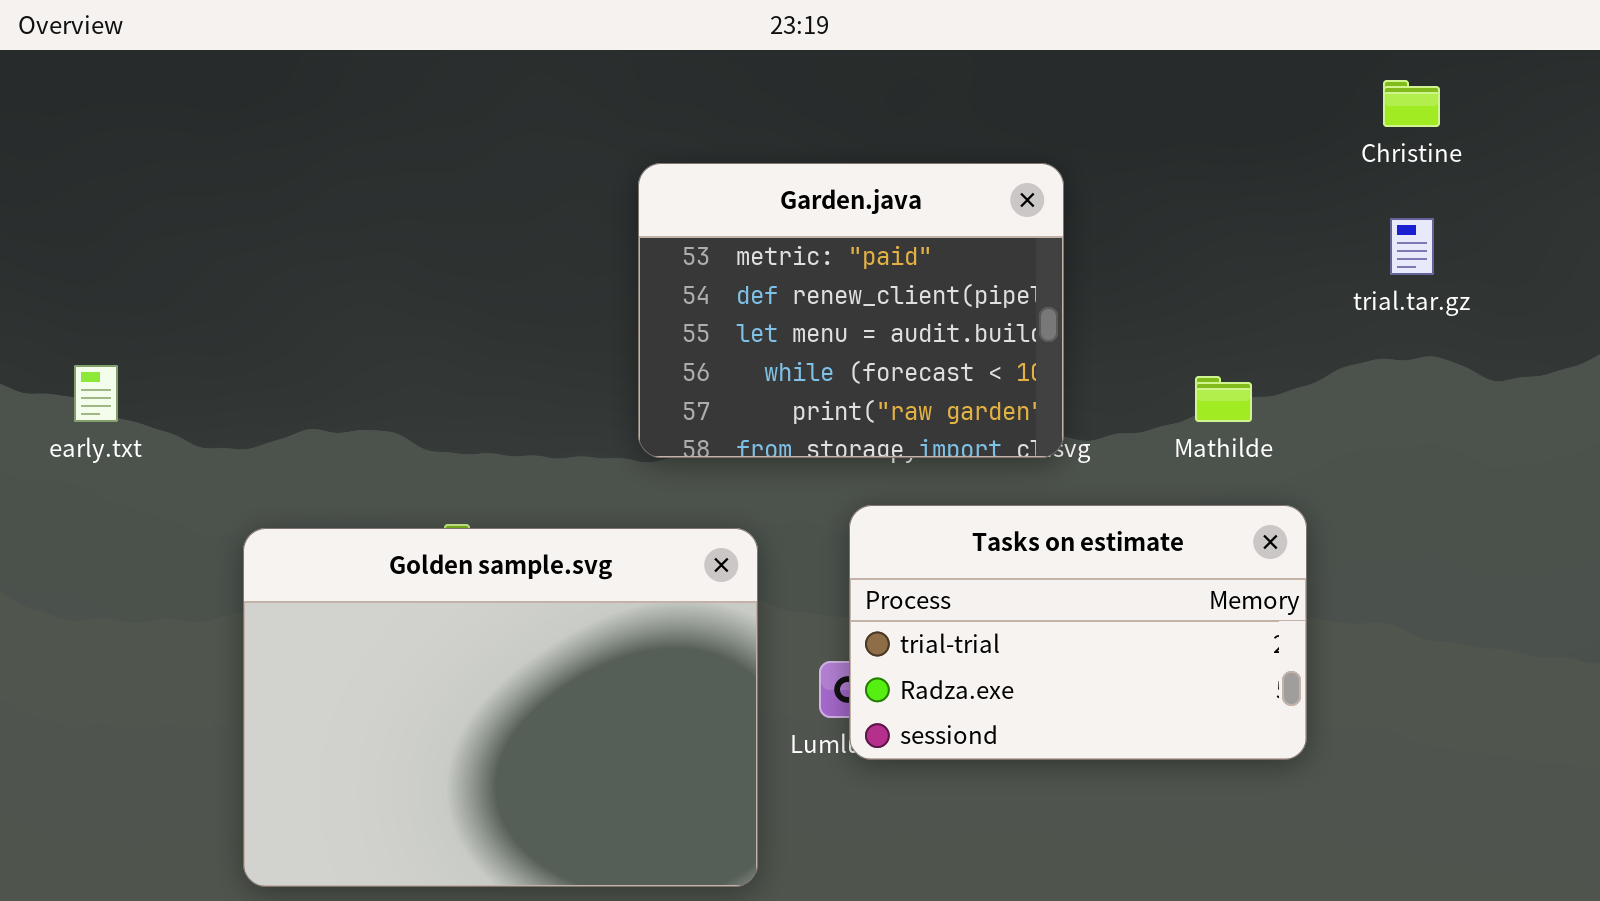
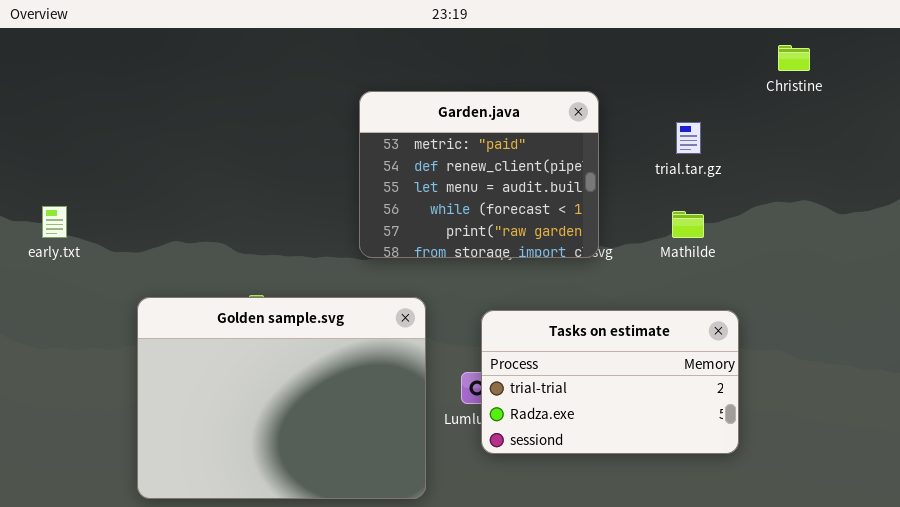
trial.tar.gz: [1390,218,1434,275] -> [676,122,701,154], moved
Tasks on estimate: [849,505,1307,760] -> [481,310,739,454], moved

